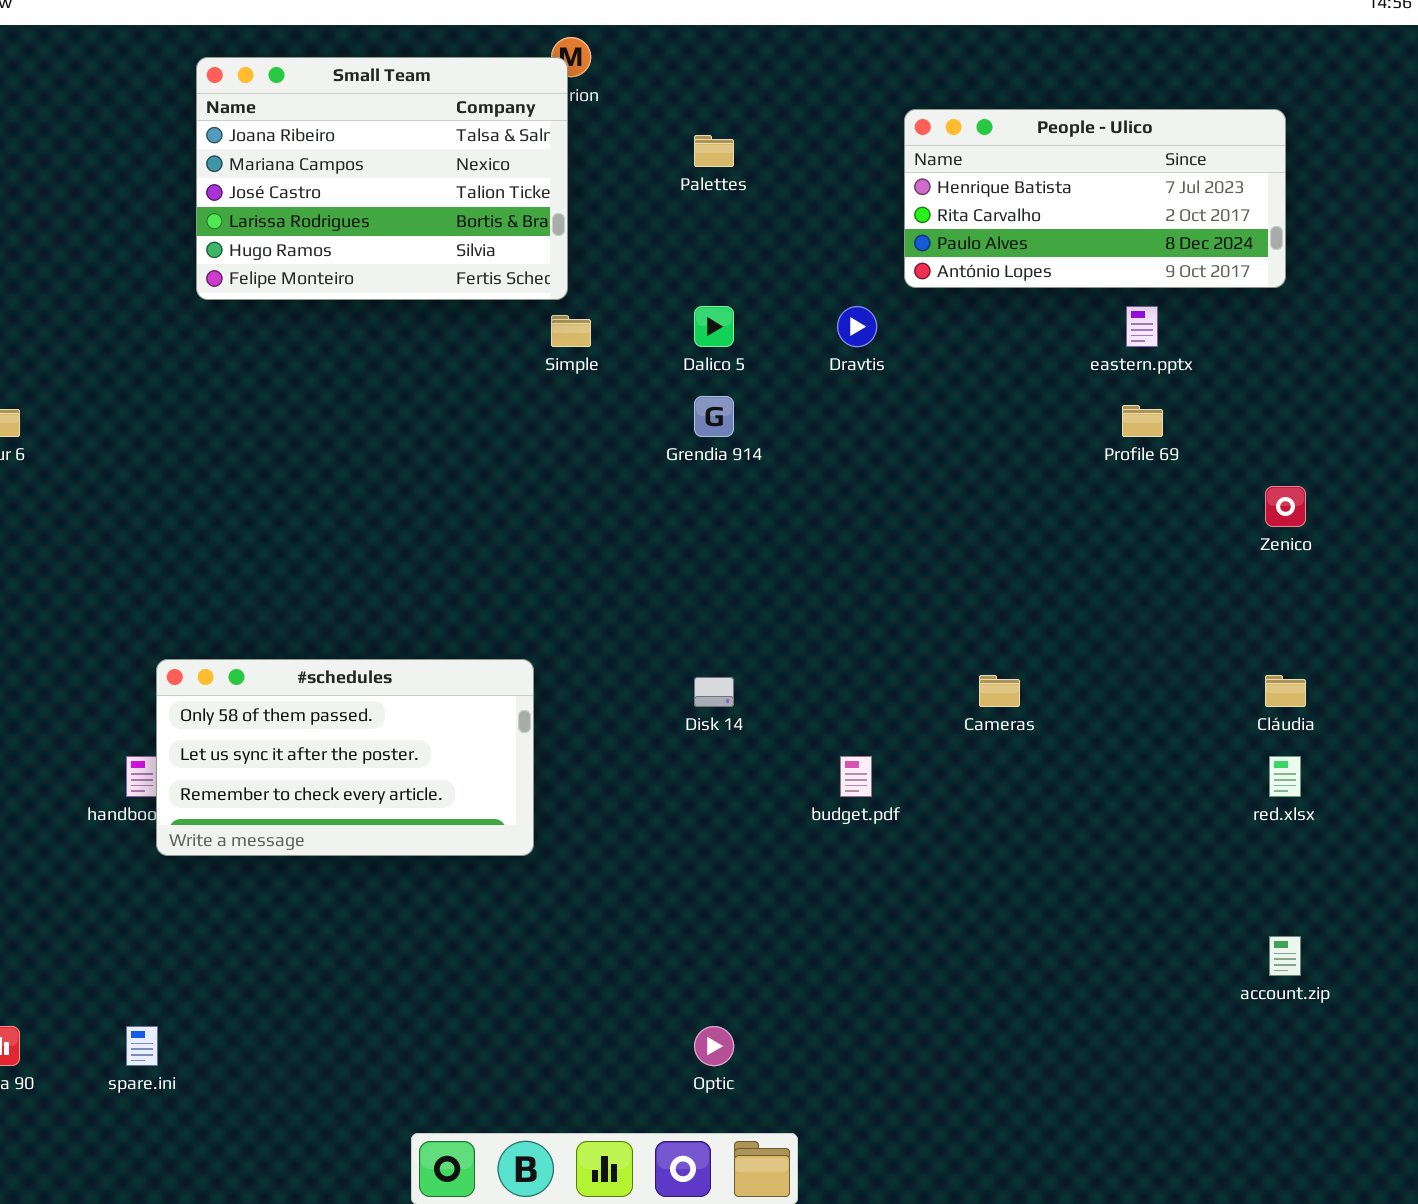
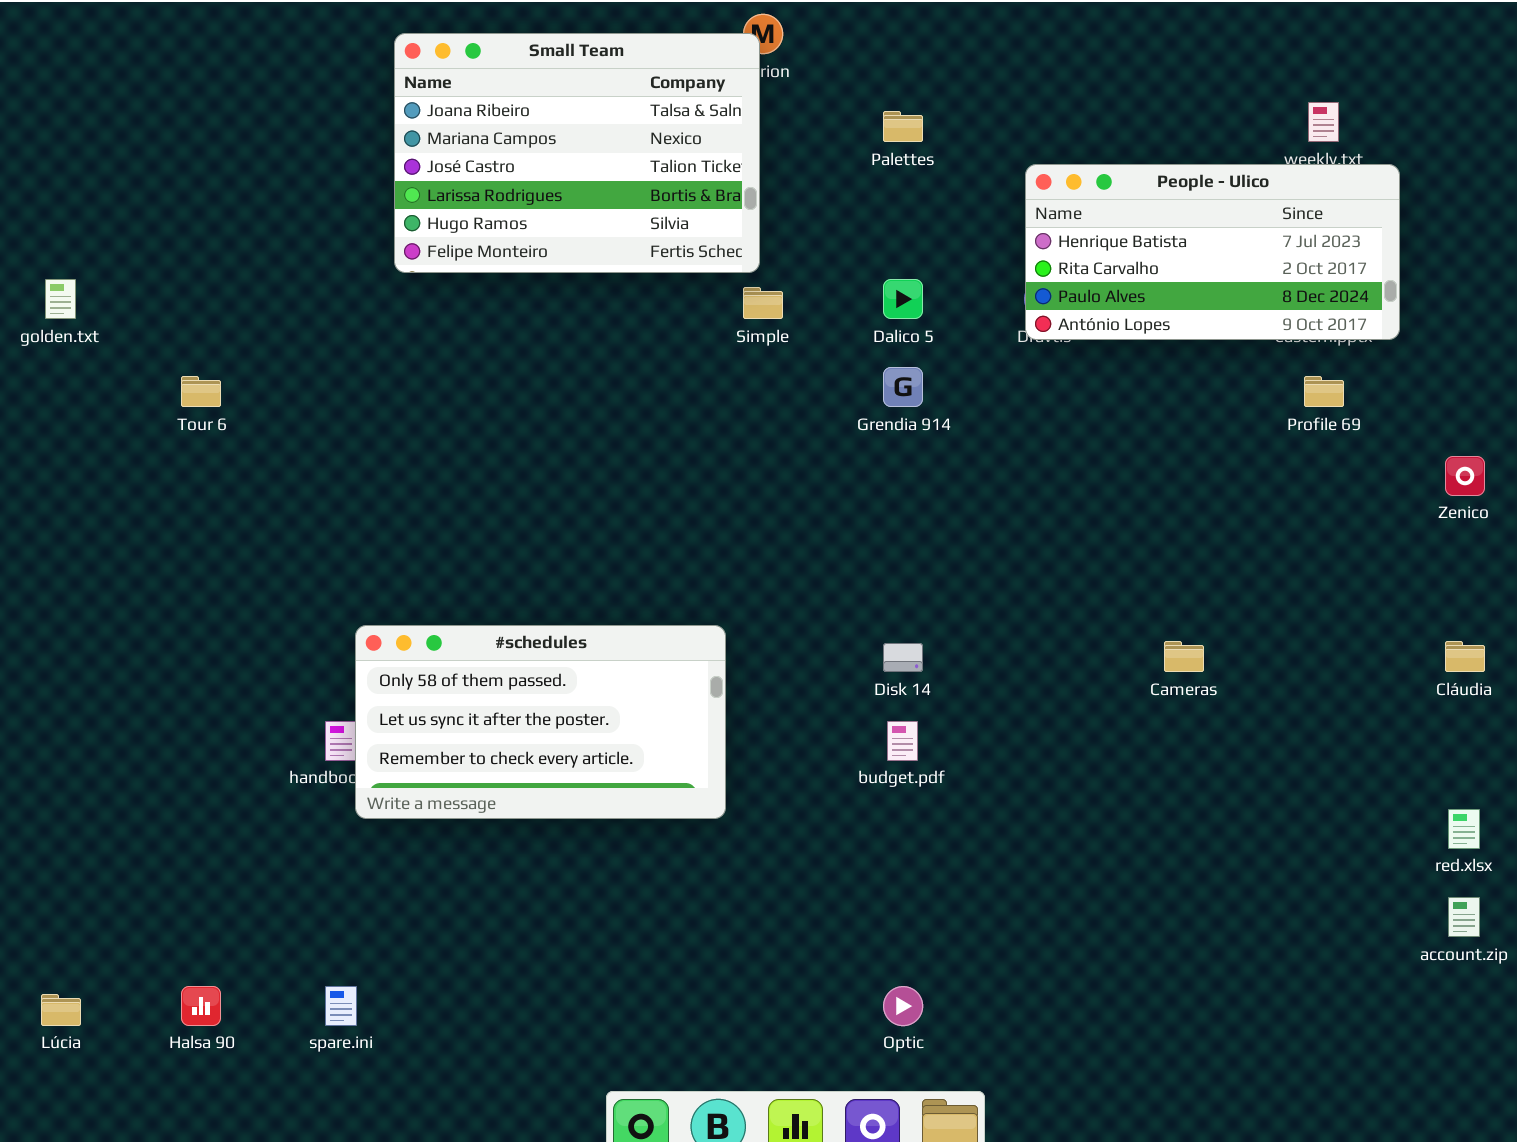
People - Ulico: [904,109,1286,288] -> [1025,164,1400,340], moved
budget.pdf: [840,756,872,797] -> [887,721,918,761], moved
red.xlsx: [1269,756,1301,797] -> [1448,809,1480,849], moved

